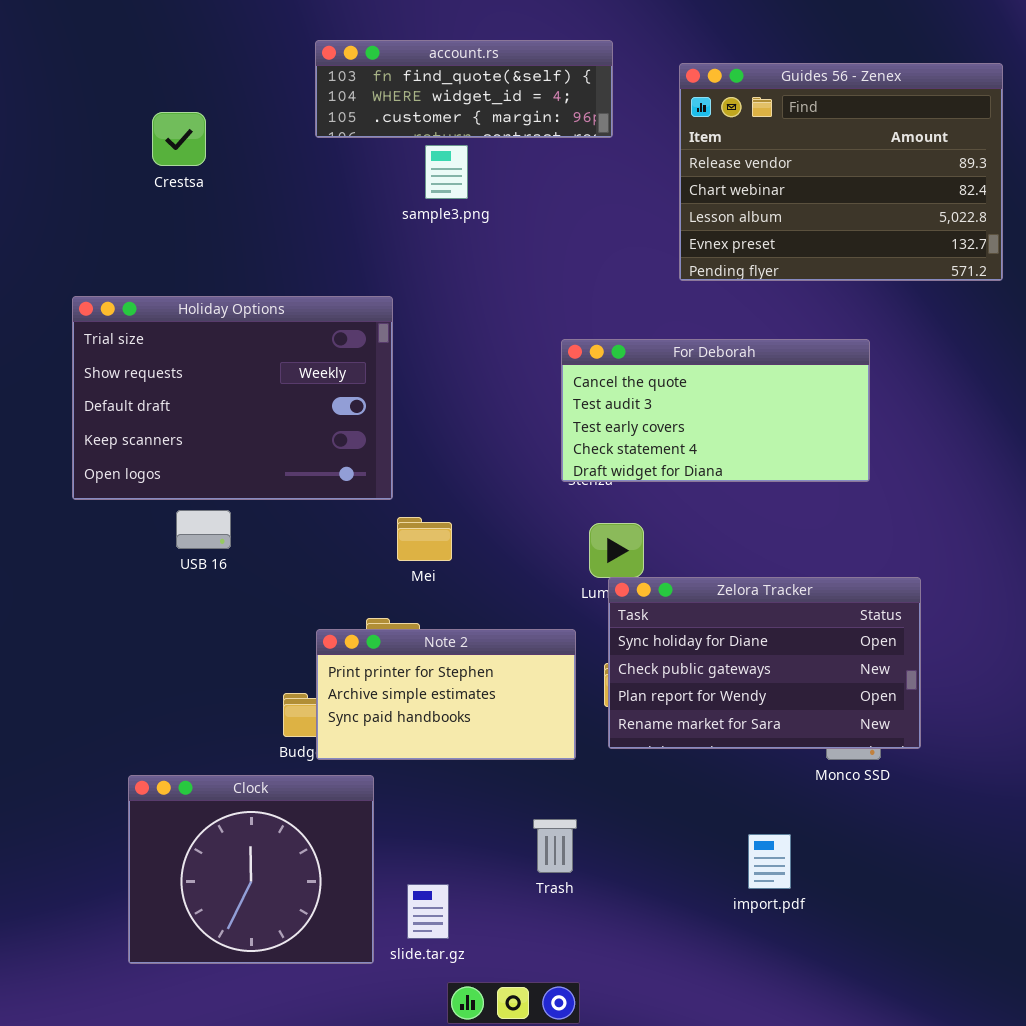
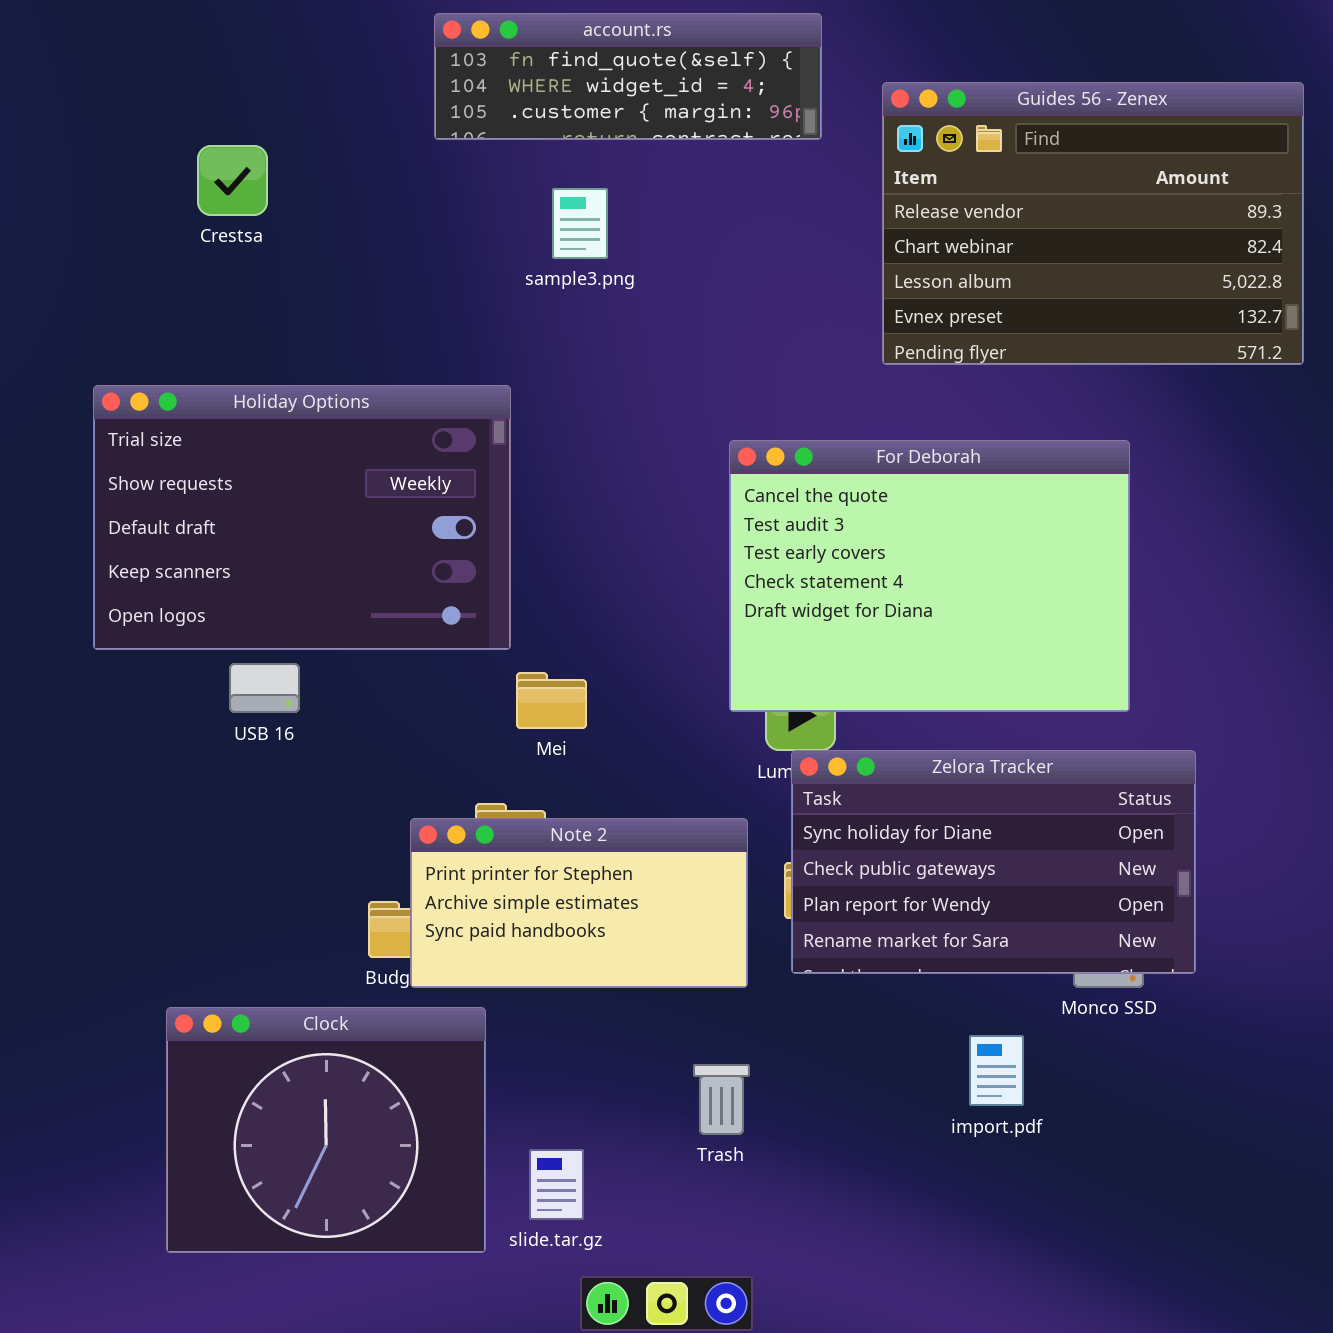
account.rs: [315,40,613,138] -> [434,13,822,140], moved
For Deborah: [561,339,870,482] -> [729,440,1130,712], resized
import.pdf: [748,834,791,889] -> [969,1035,1024,1106], moved

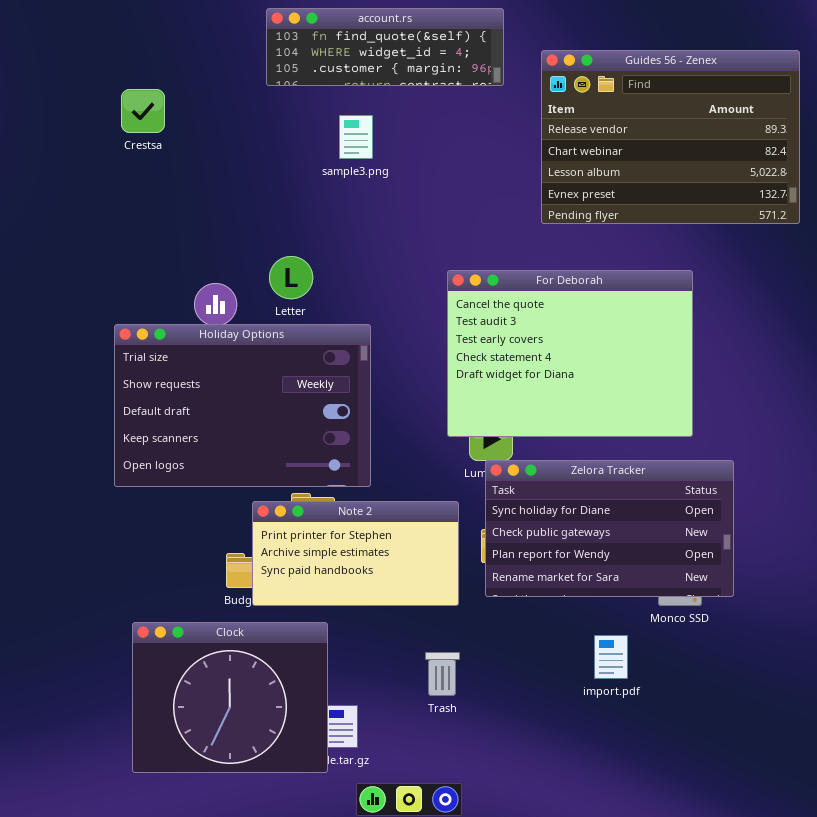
Holiday Options: [93,385,511,650] -> [114,324,371,487], moved
Clock: [166,1007,486,1253] -> [132,622,328,773], moved

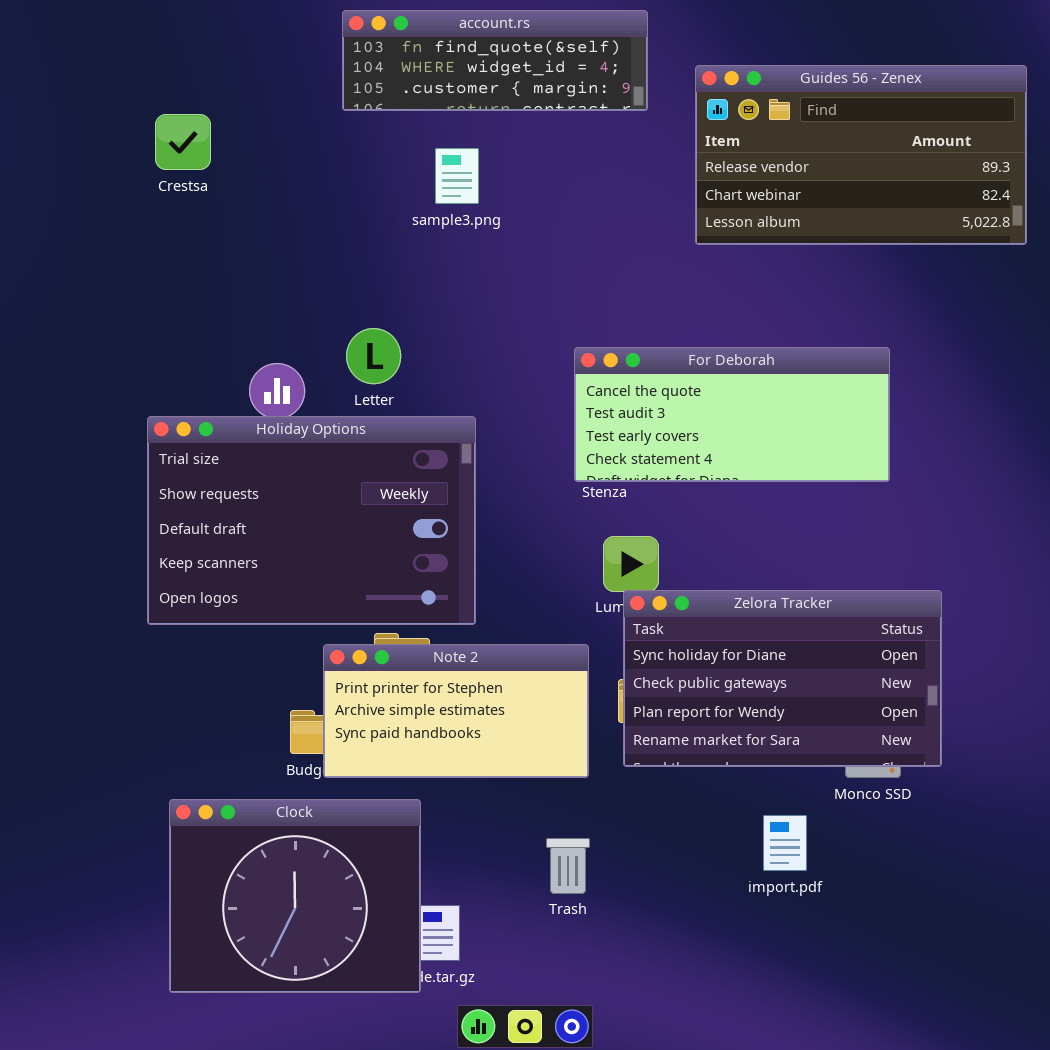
Guides 56 - Zenex: [541,50,800,224] -> [695,65,1027,245], resized
For Deborah: [447,270,693,437] -> [574,347,890,482], resized

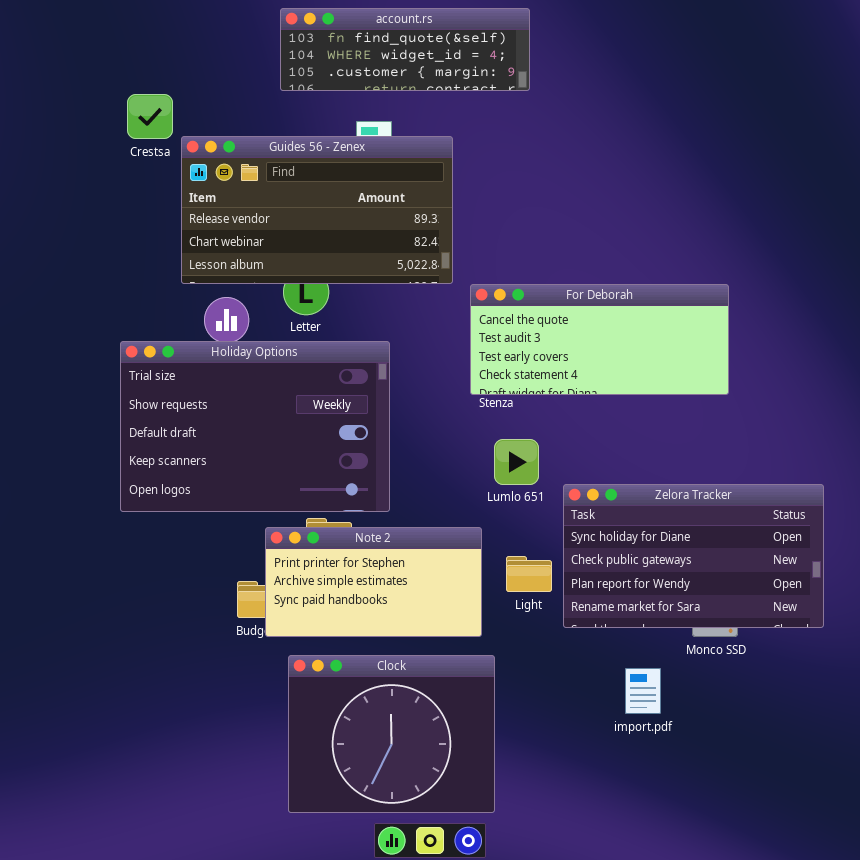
Guides 56 - Zenex: [695,65,1027,245] -> [181,136,453,284], moved
Zelora Tracker: [623,590,942,767] -> [563,484,824,628], moved
Clock: [169,799,421,993] -> [288,655,495,813], moved

